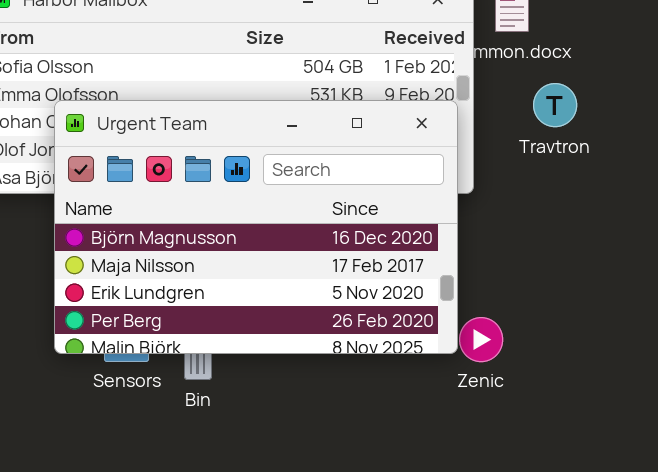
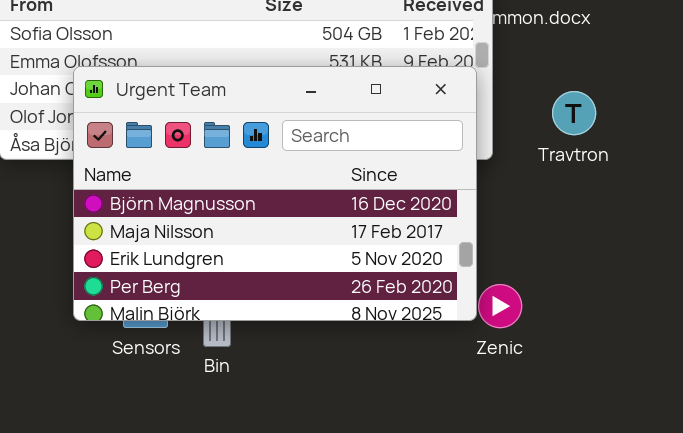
Travtron: [533,83,577,127] -> [552,91,596,135], moved

